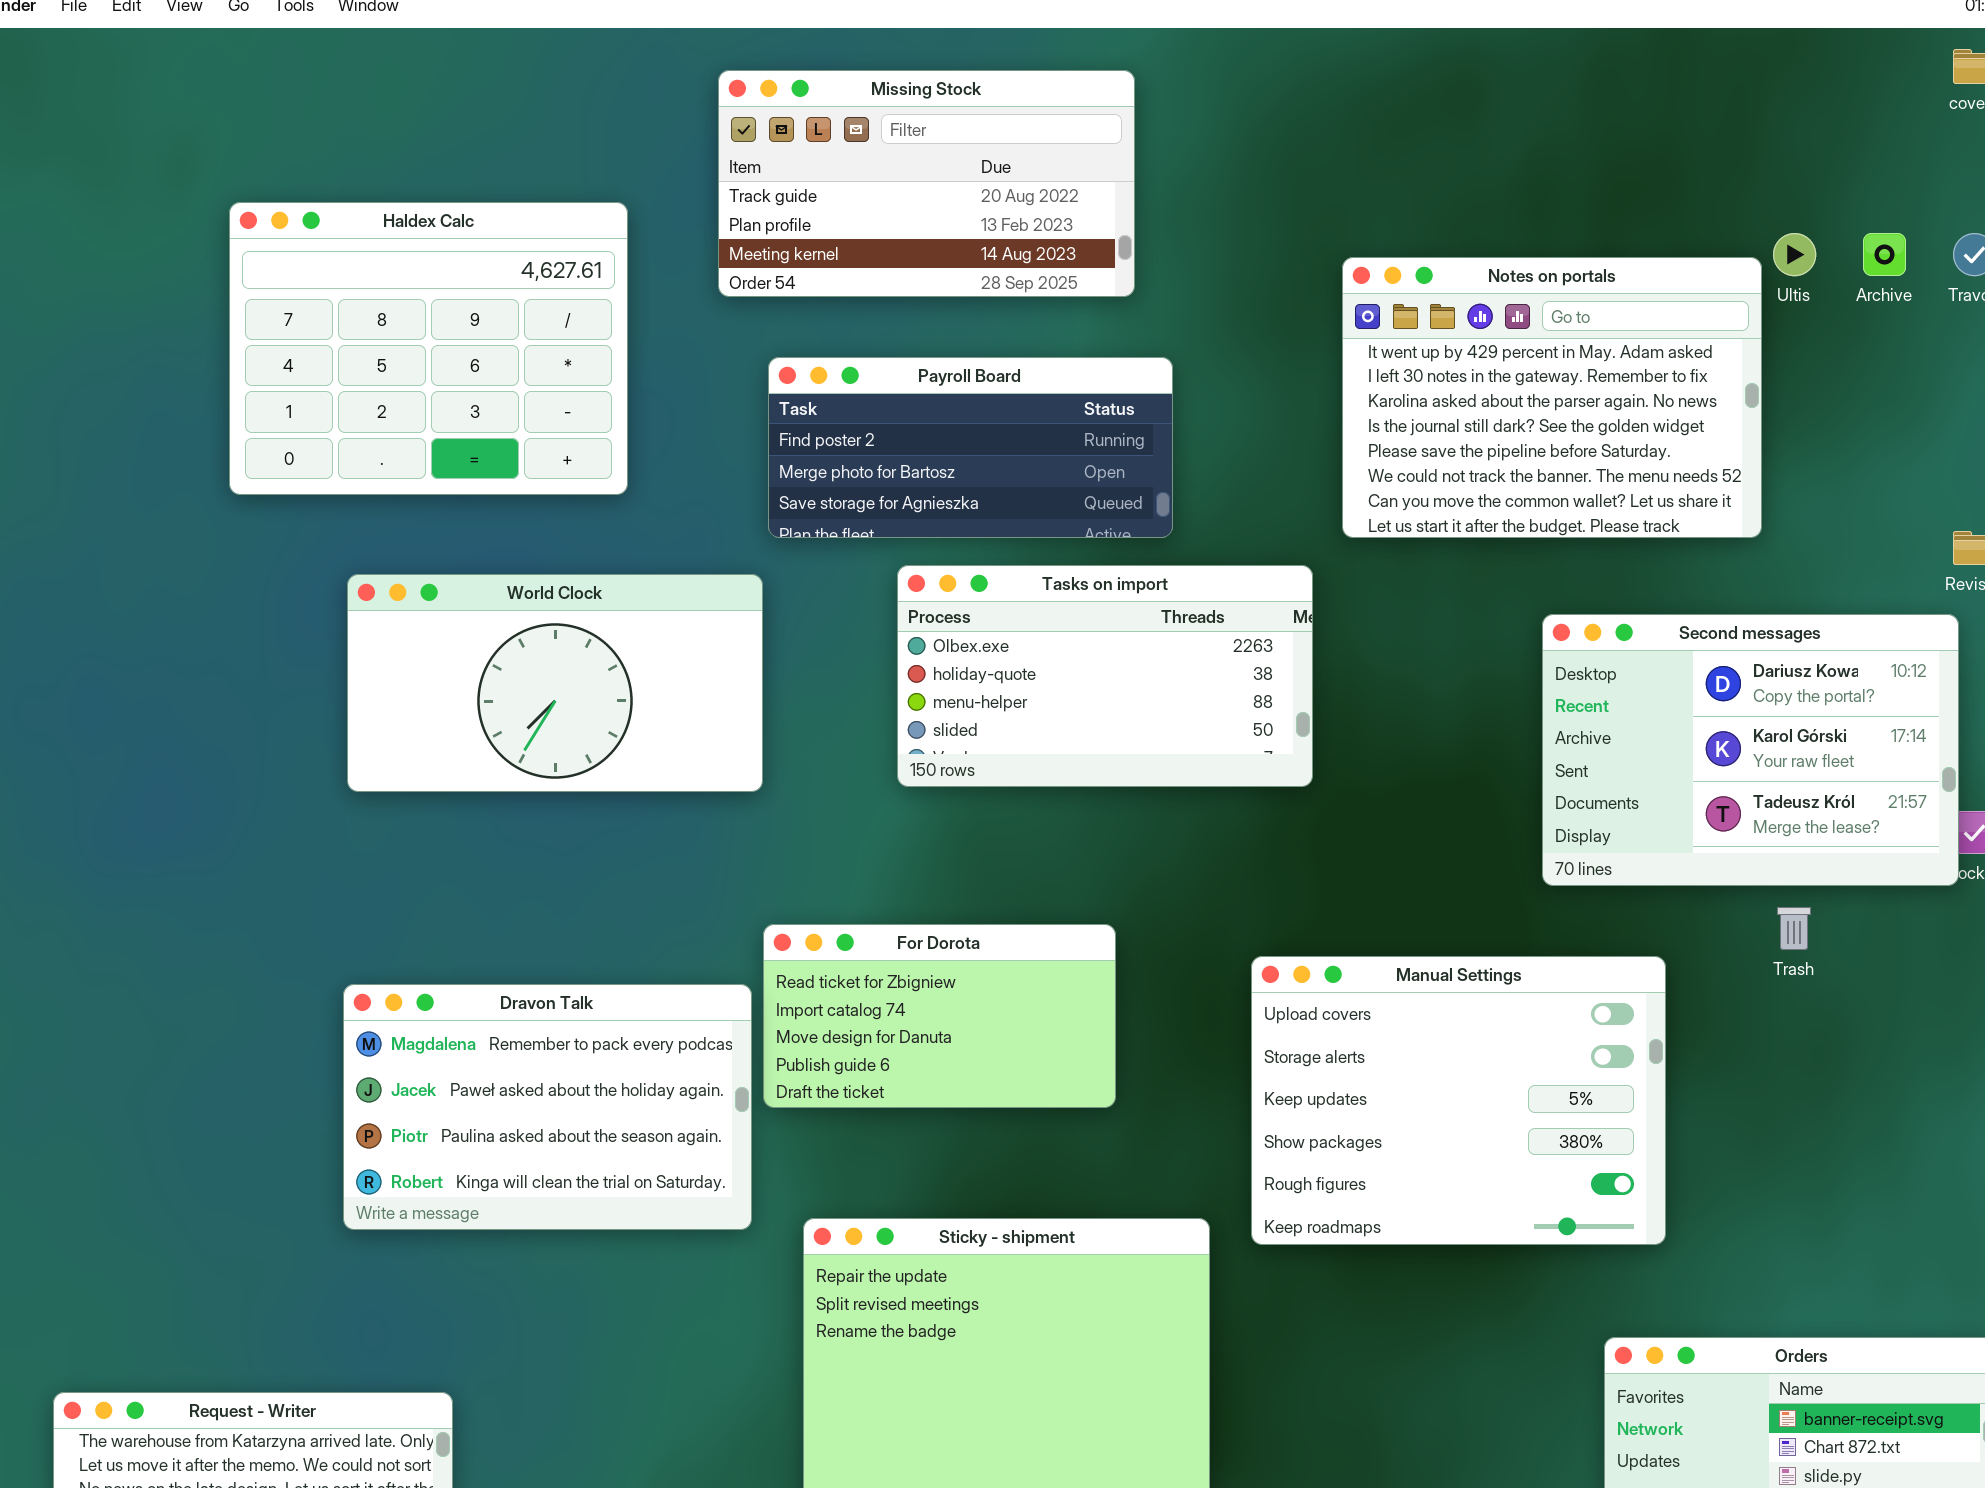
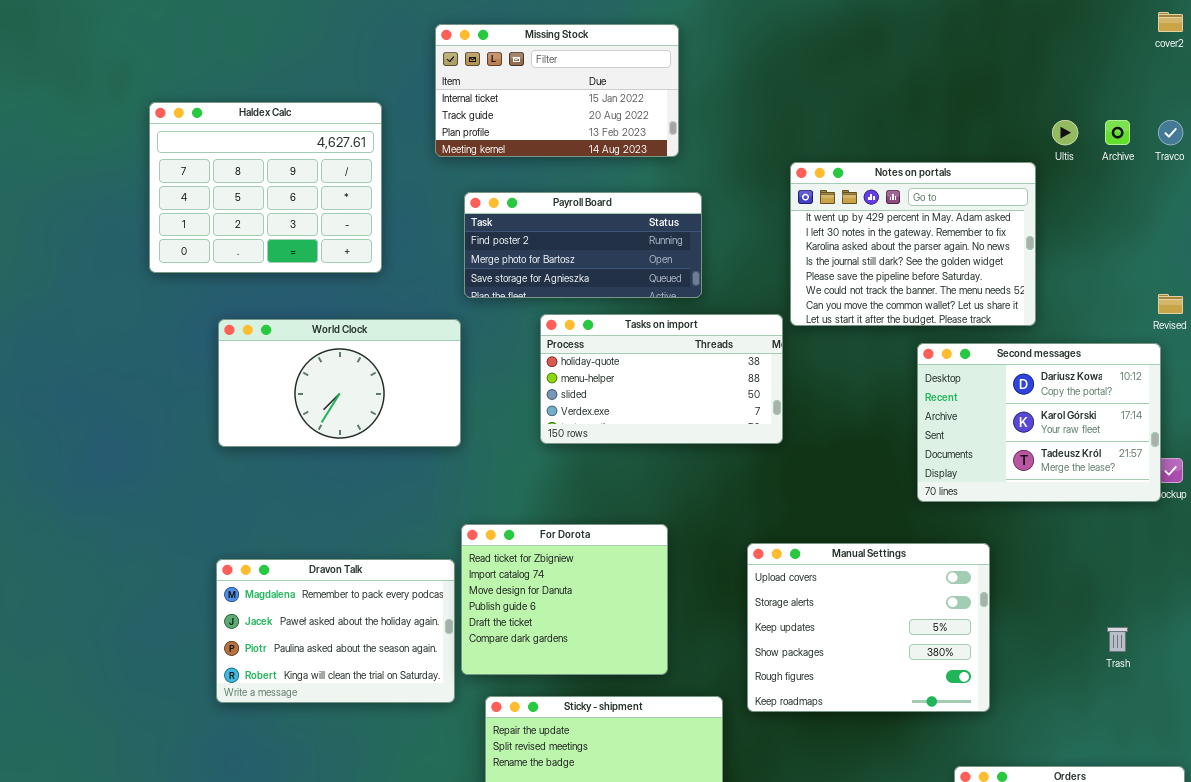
Missing Stock: [718,70,1135,297] -> [435,24,679,157], scrolled up 1 row
Notes on portals: [1342,257,1762,538] -> [790,162,1036,326], moved
Tasks on import: [897,565,1313,787] -> [540,314,783,444], scrolled down 1 row
Trash: [1777,907,1811,950] -> [1107,627,1128,652], moved
For Dorota: [763,924,1116,1108] -> [461,524,668,675], resized

